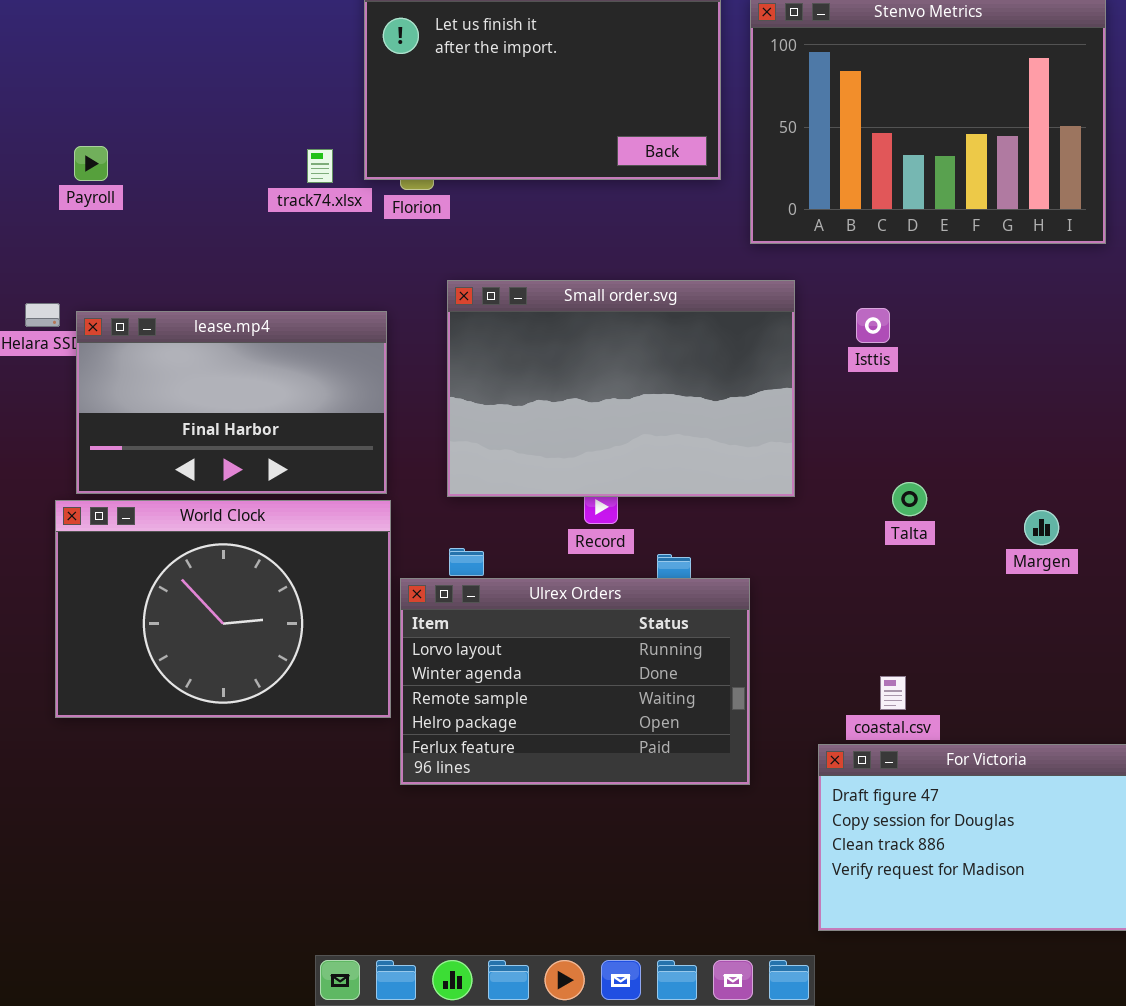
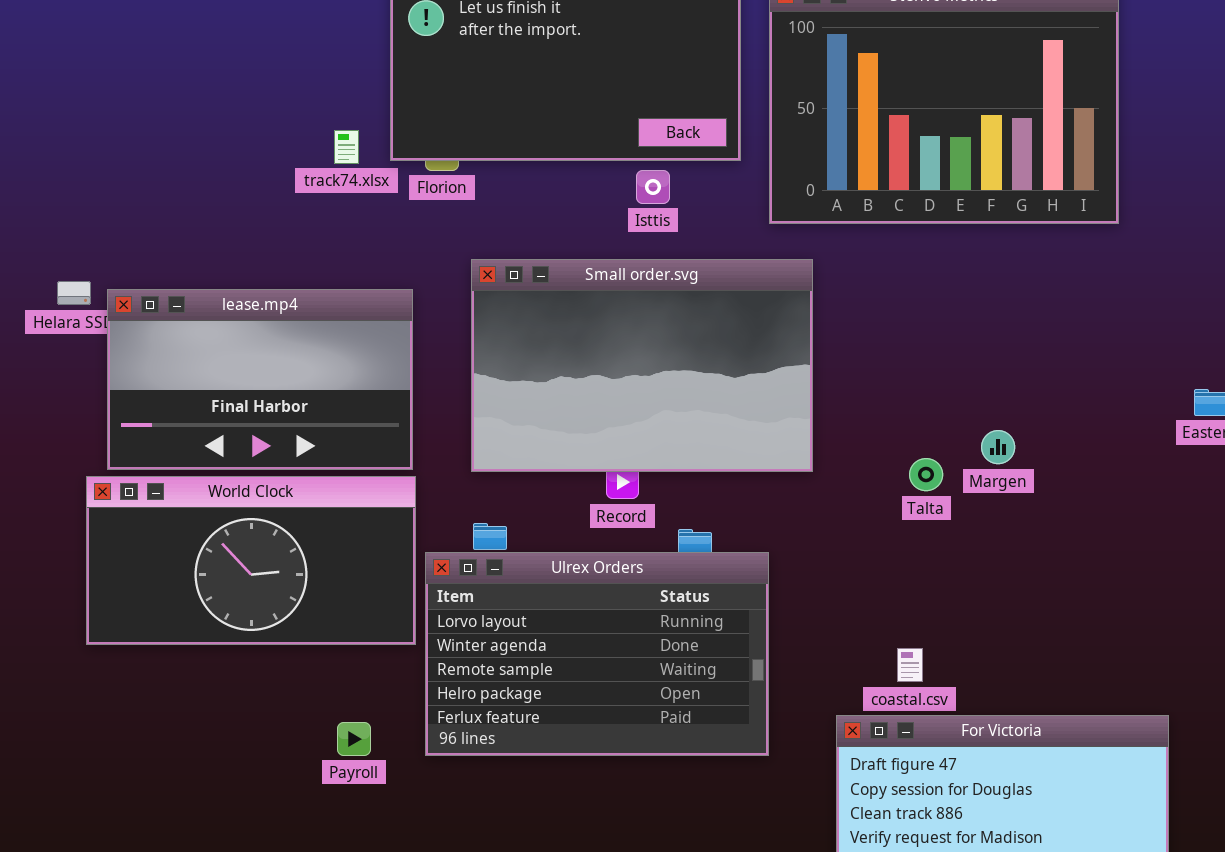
Payroll: [74,146,108,181] -> [337,722,371,756], moved
Isttis: [856,308,890,343] -> [636,170,670,204], moved
World Clock: [55,500,391,718] -> [86,476,416,645], resized
Margen: [1024,510,1059,545] -> [981,430,1015,464], moved

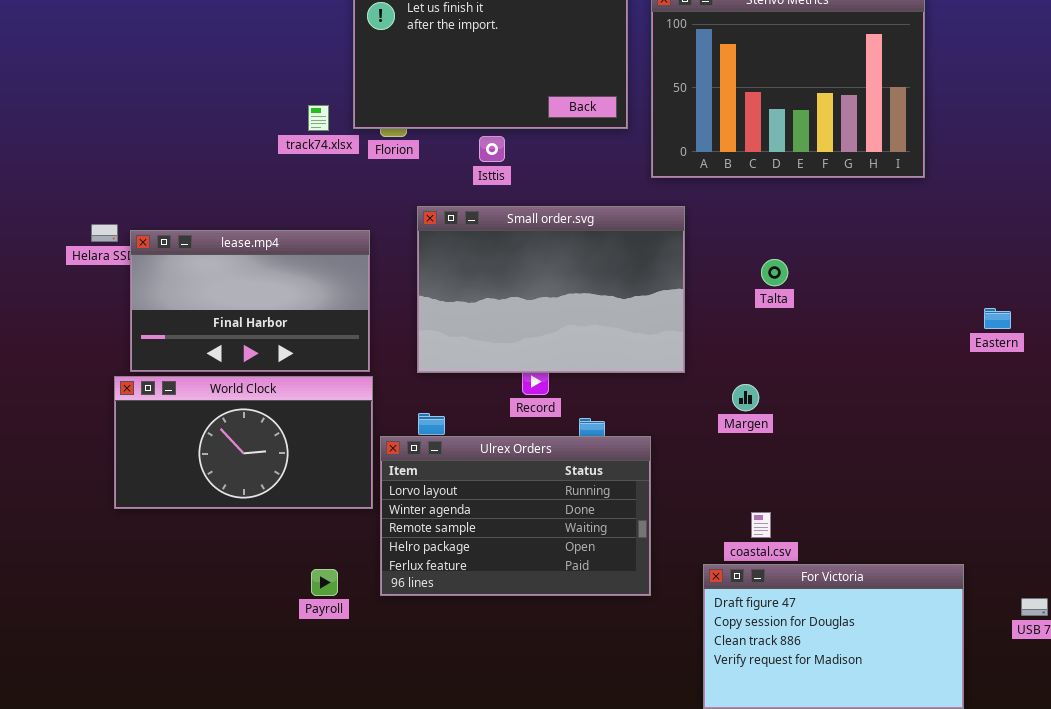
Isttis: [636,170,670,204] -> [479,136,505,162], moved
Margen: [981,430,1015,464] -> [732,384,759,411], moved
Talta: [909,458,943,491] -> [761,259,788,286], moved

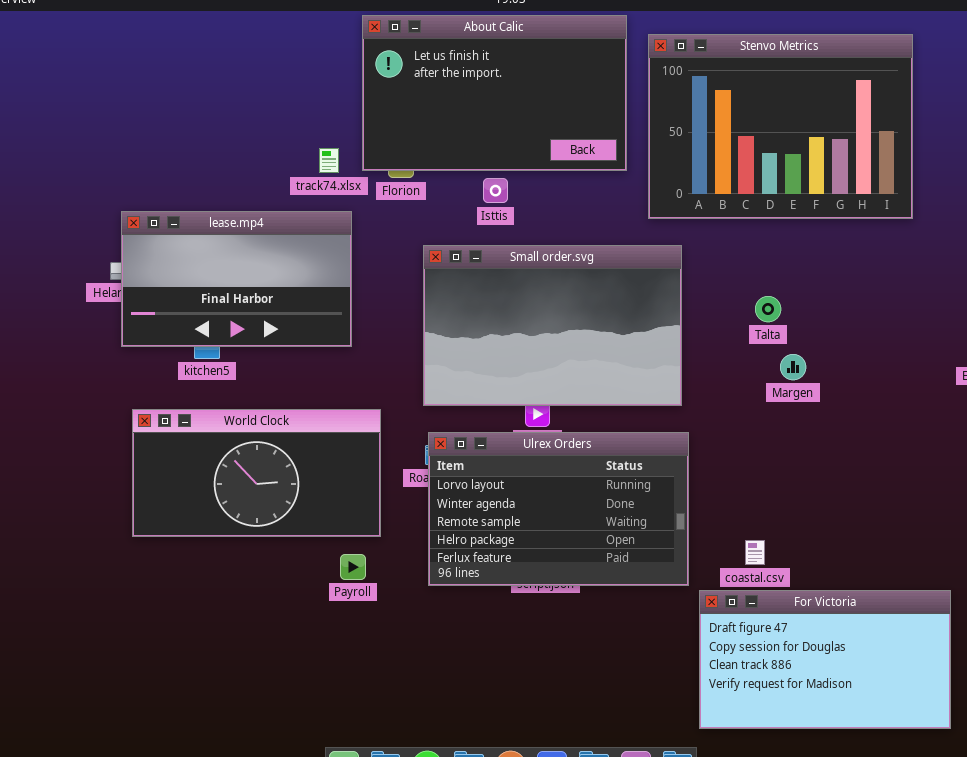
lease.mp4: [130,230,370,372] -> [121,211,352,347], moved
Margen: [732,384,759,411] -> [780,354,806,380], moved
Ulrex Orders: [380,436,651,596] -> [428,432,689,586], moved
Payroll: [311,569,338,596] -> [340,554,366,580], moved

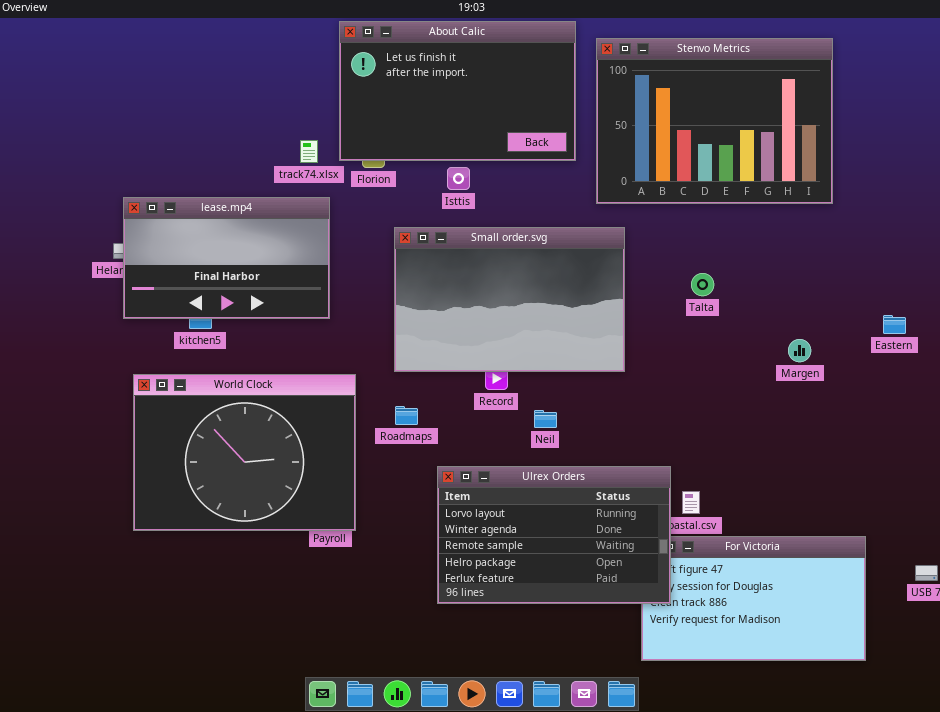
Margen: [780,354,806,380] -> [788,339,811,362], moved
World Clock: [132,409,381,537] -> [133,374,356,531], resized
Ulrex Orders: [428,432,689,586] -> [437,466,671,604], moved

